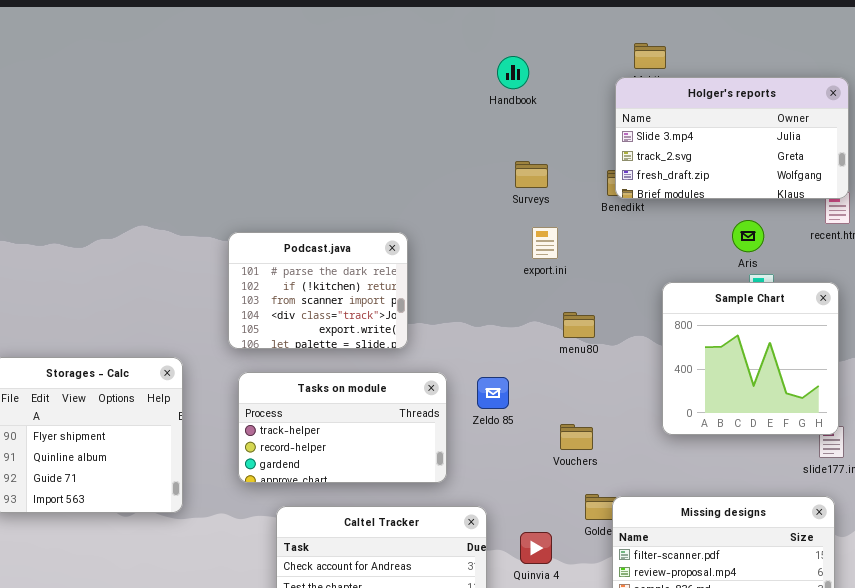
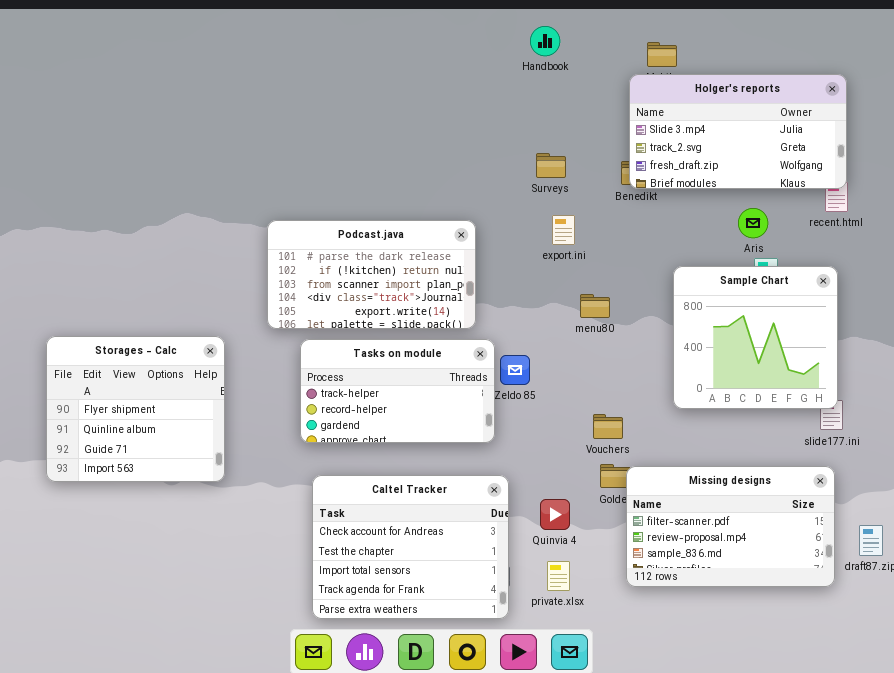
Handbook: [497,56,529,89] -> [530,26,560,56], moved
Podcast.java: [228,232,408,349] -> [267,220,476,329], resized
Tasks on module: [238,372,447,483] -> [300,339,495,443], moved
Vouchers: [560,424,593,450] -> [593,414,623,439], moved

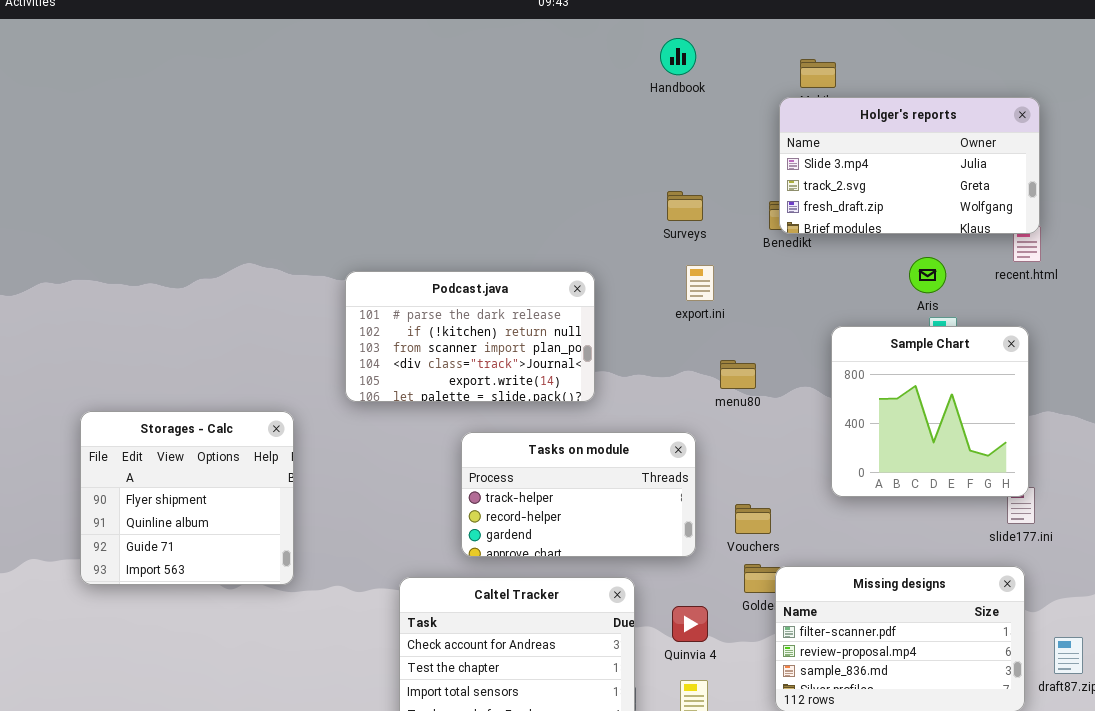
Tasks on module: [300,339,495,443] -> [461,432,696,557], moved

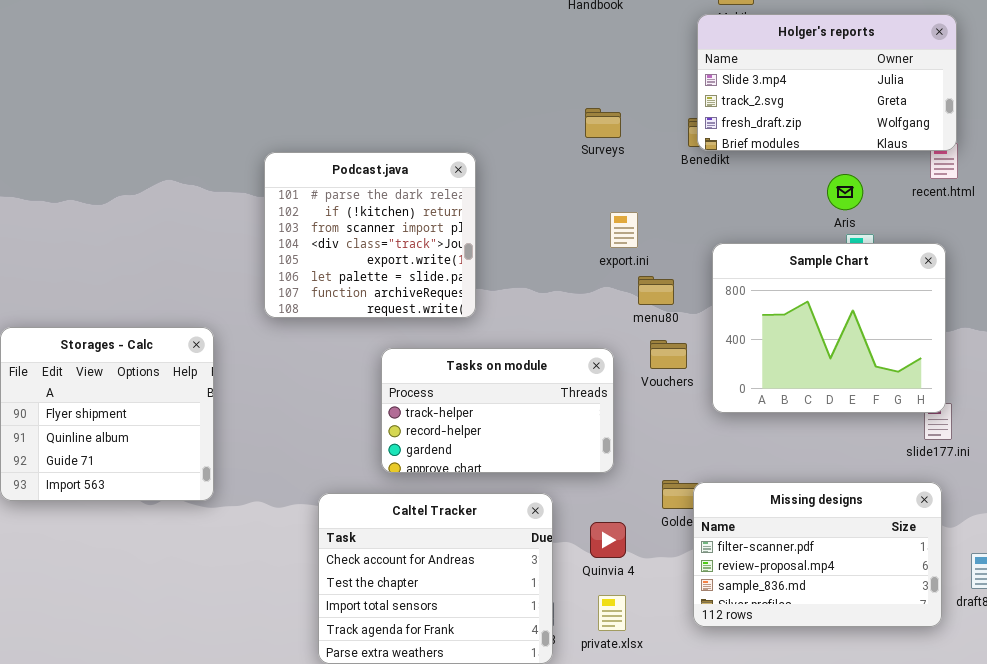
export.ini: [686,265,714,301] -> [610,212,638,248], moved
Podcast.java: [345,271,595,402] -> [264,152,476,318], resized
Sample Chart: [831,326,1029,497] -> [712,243,946,413], resized
Vouchers: [735,504,771,534] -> [650,340,687,369], moved

